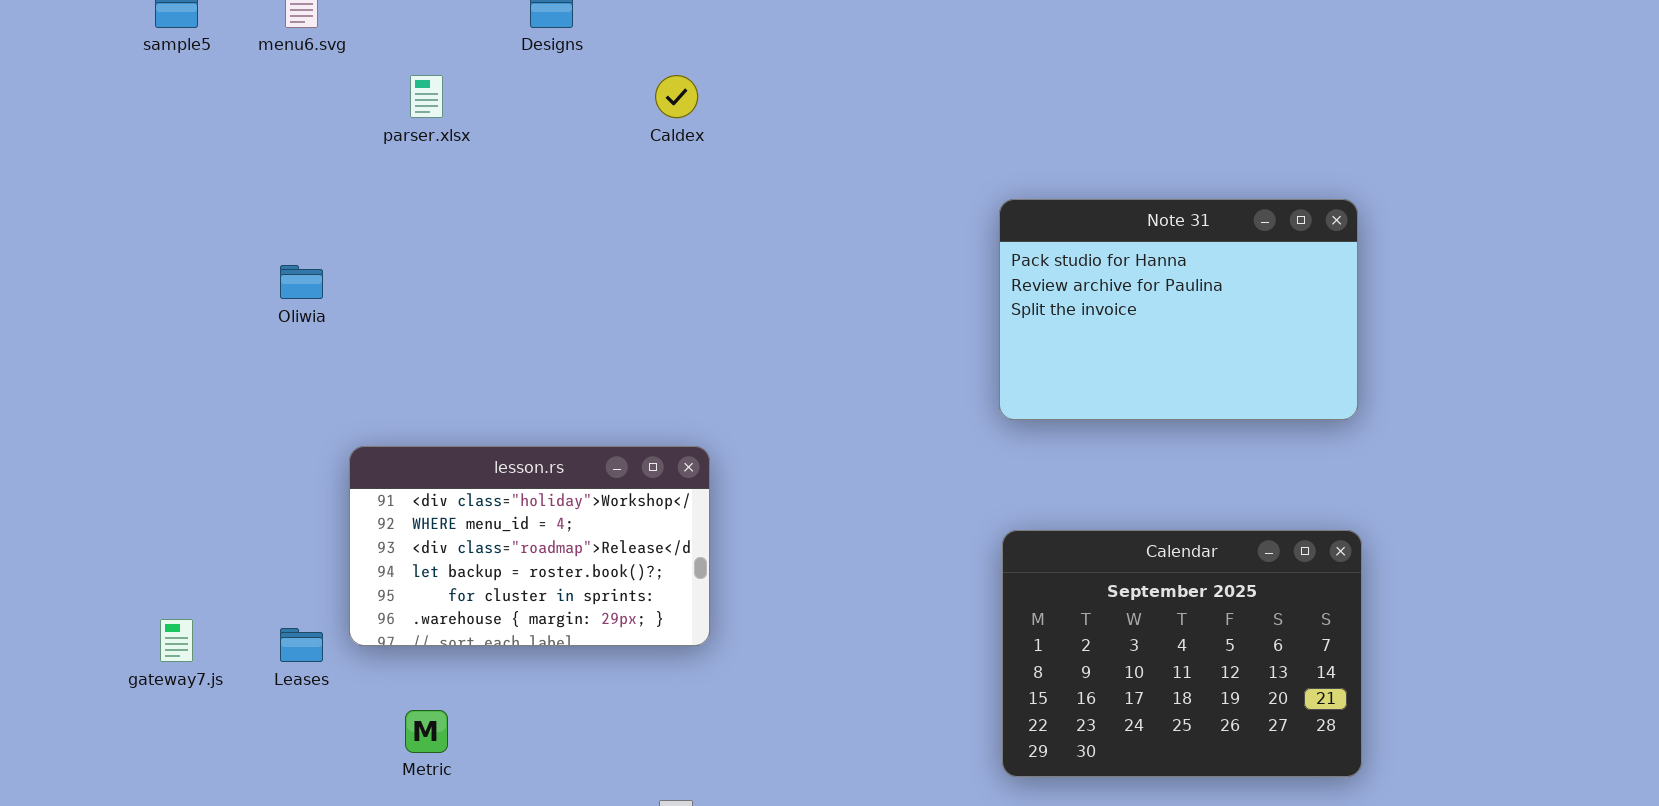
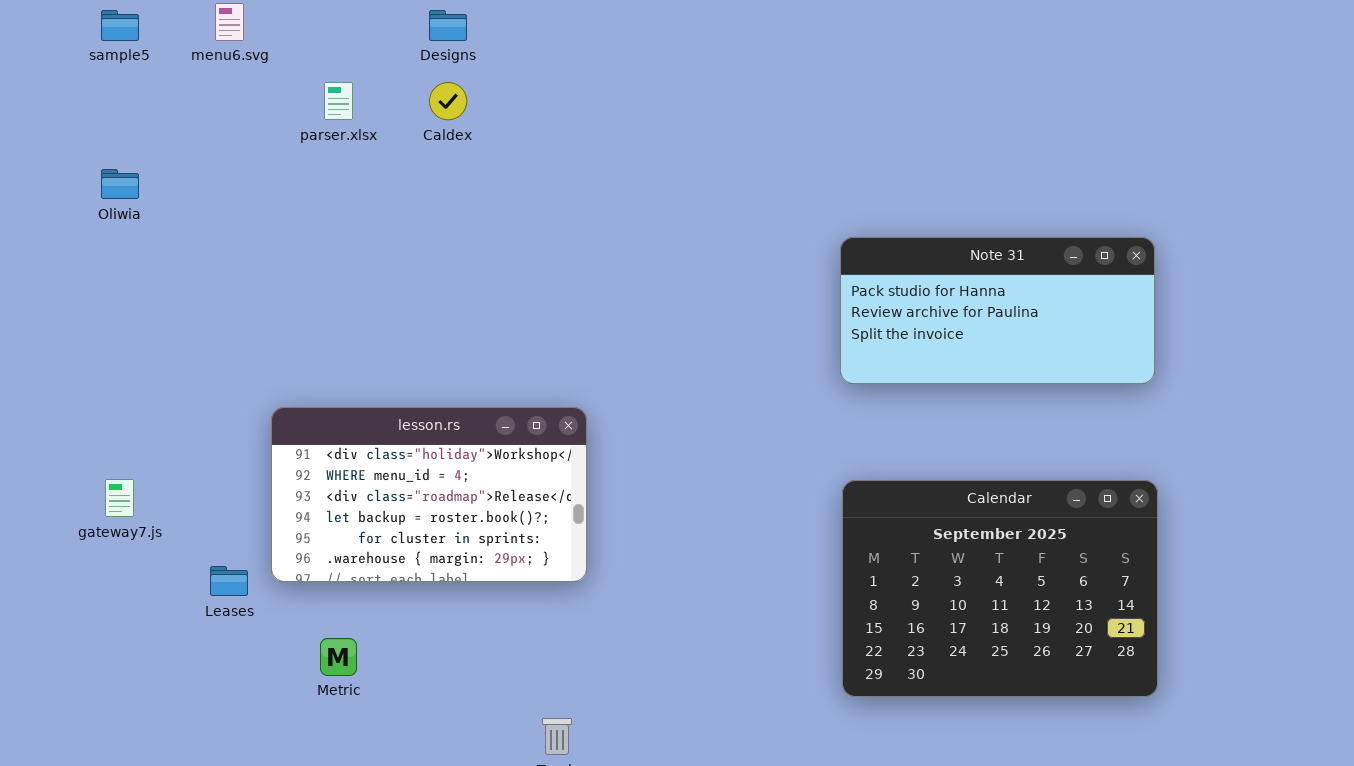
Caldex: [655,75,698,118] -> [429,82,467,120], moved
Note 31: [999,199,1358,420] -> [840,237,1155,384], resized
Oliwia: [280,265,323,299] -> [101,169,139,199], moved
gateway7.js: [160,619,193,662] -> [105,479,134,517], moved

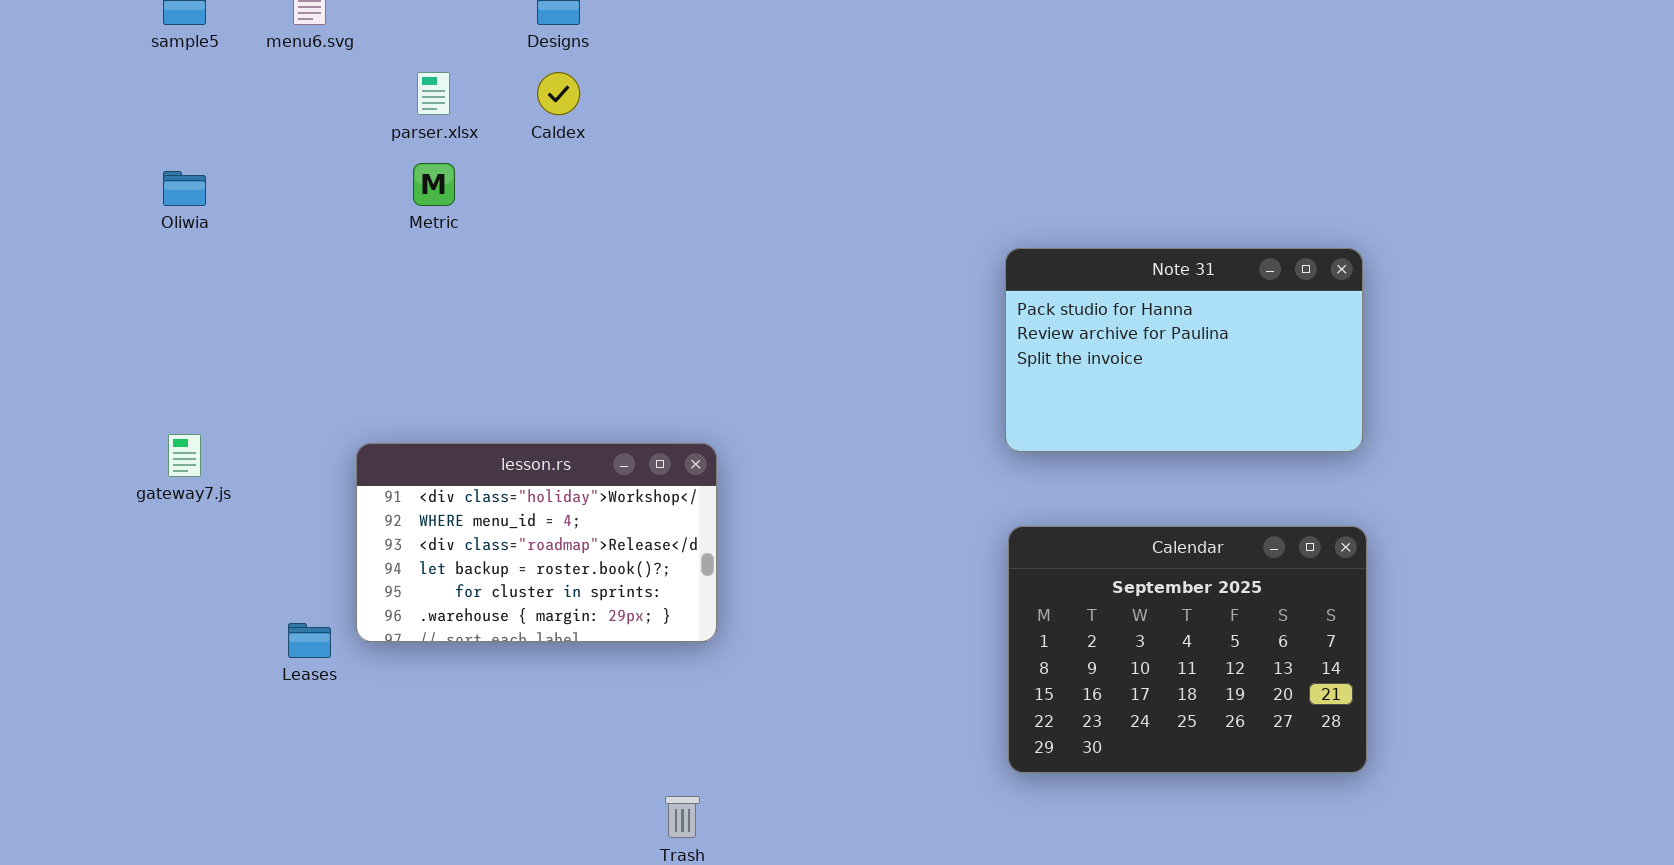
Note 31: [840,237,1155,384] -> [1005,248,1363,452], resized
gateway7.js: [105,479,134,517] -> [168,434,201,477], moved
Metric: [320,638,357,676] -> [413,163,455,206], moved

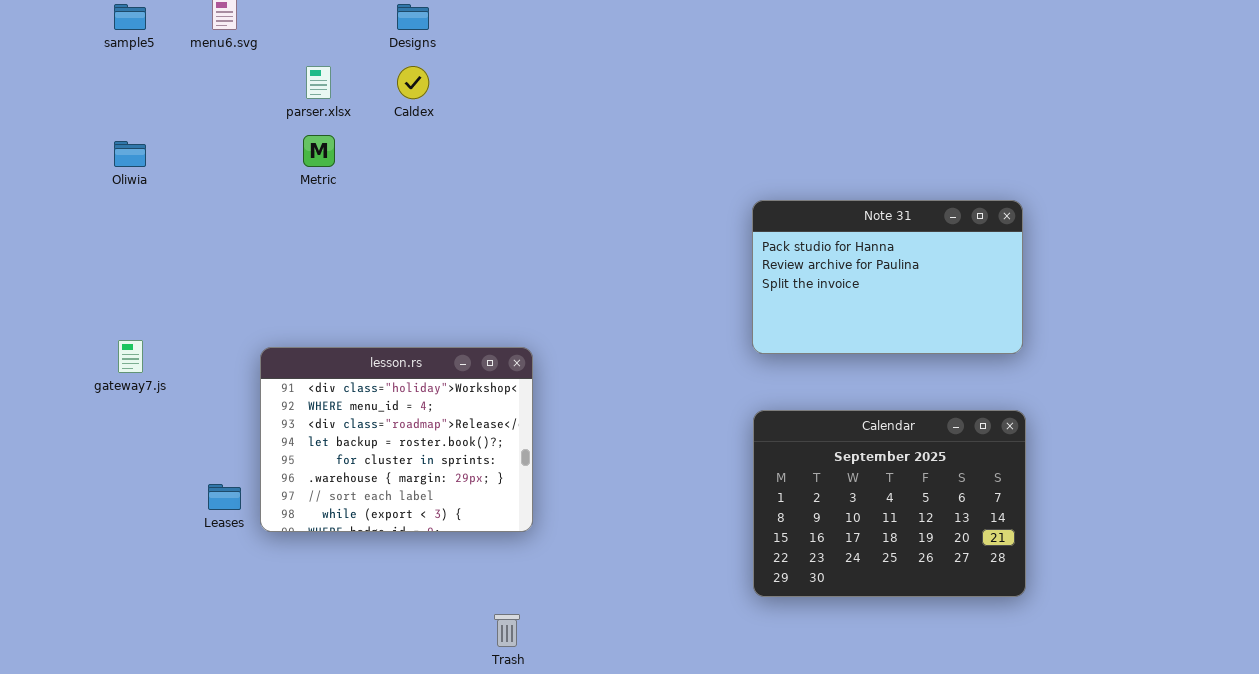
lesson.rs: [356,443,717,642] -> [260,347,533,532], resized

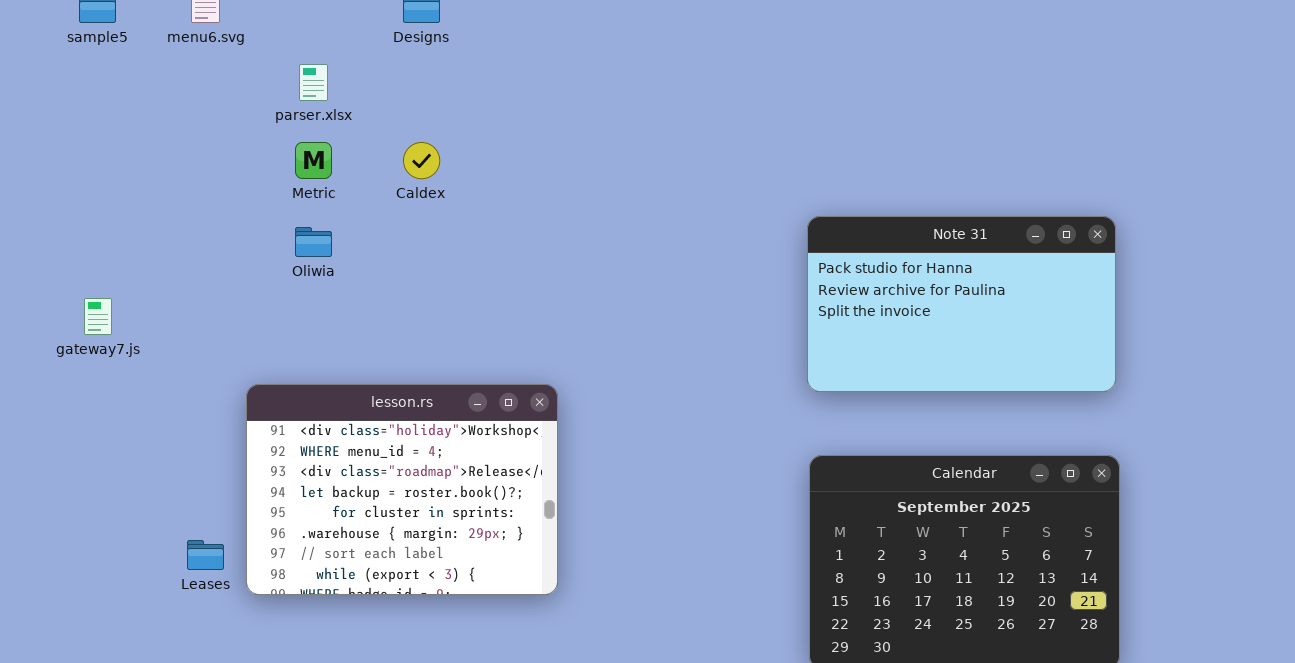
Caldex: [397,66,429,99] -> [403,142,440,179], moved
Oliwia: [114,141,146,167] -> [295,227,332,257], moved
gateway7.js: [118,340,143,373] -> [84,298,112,335], moved

